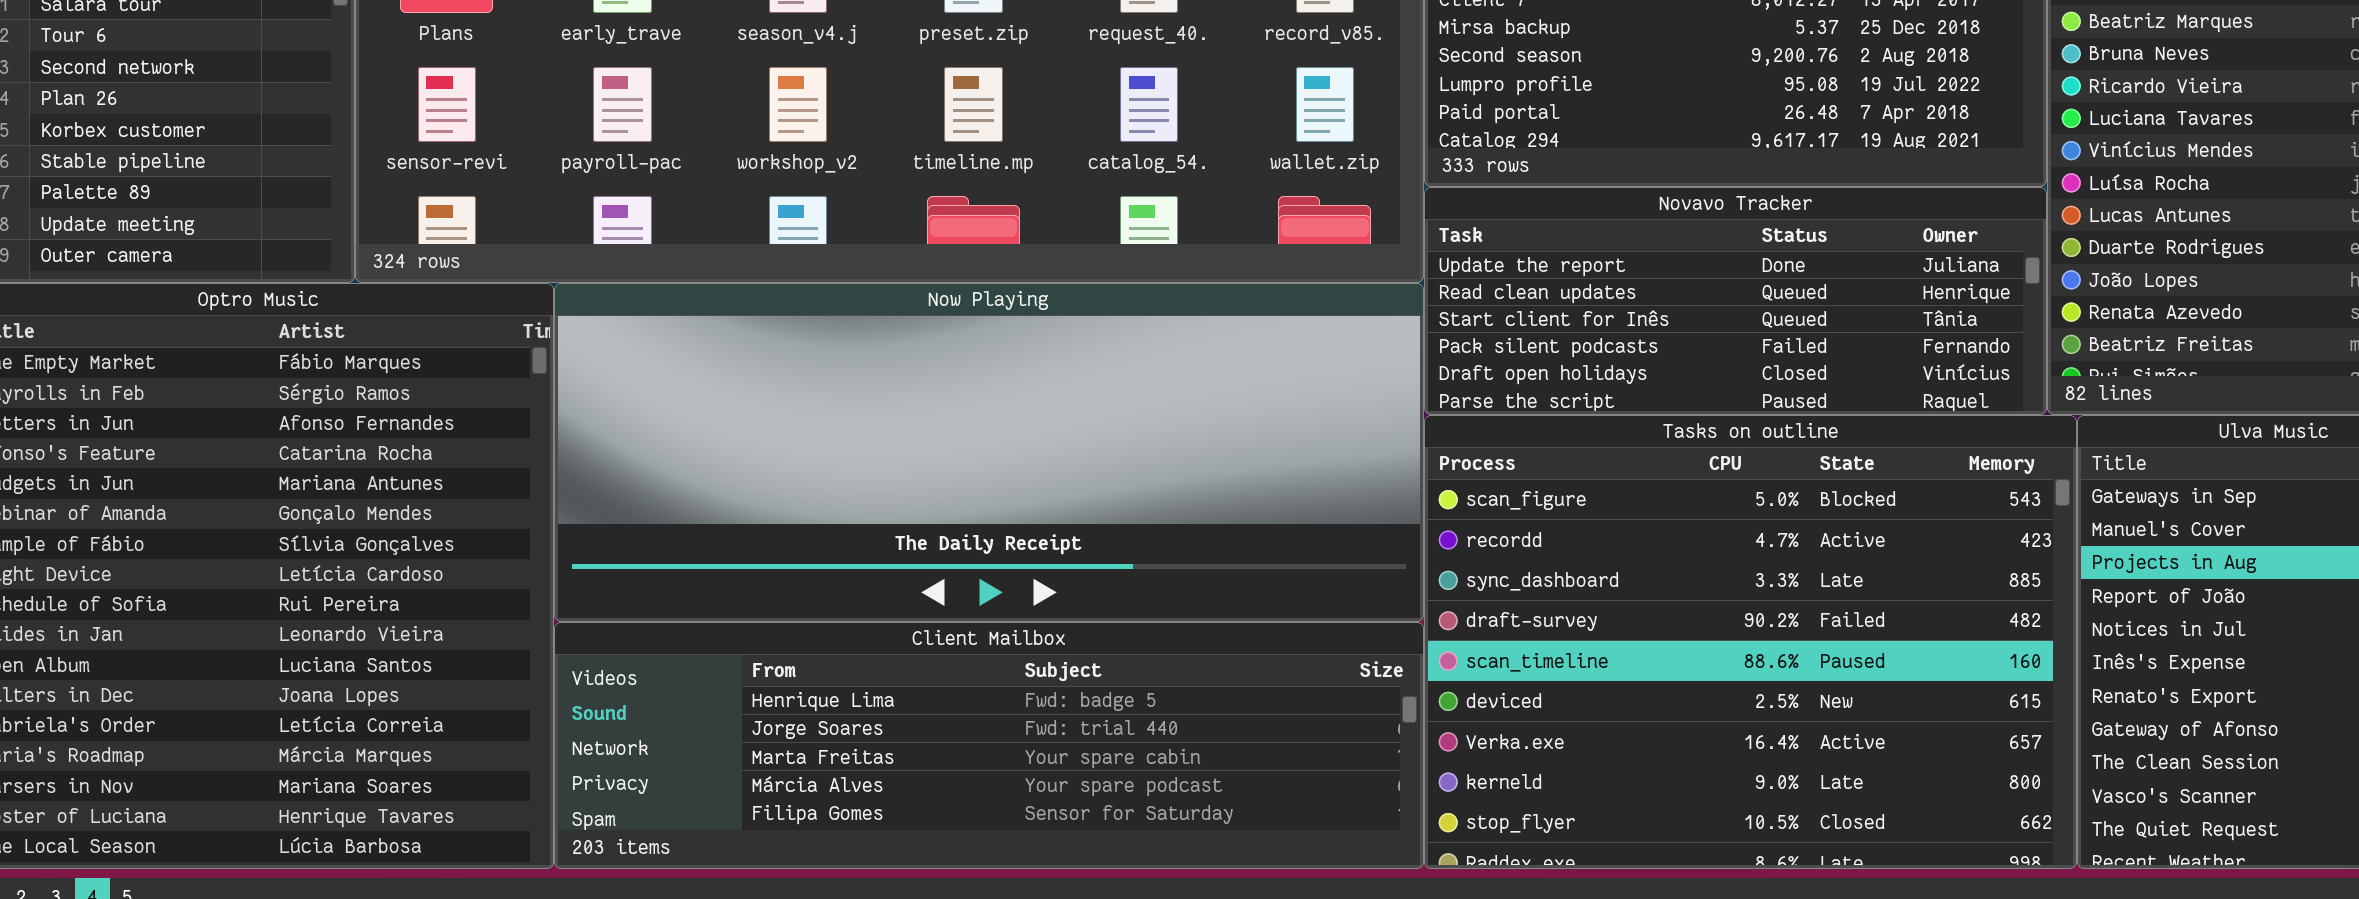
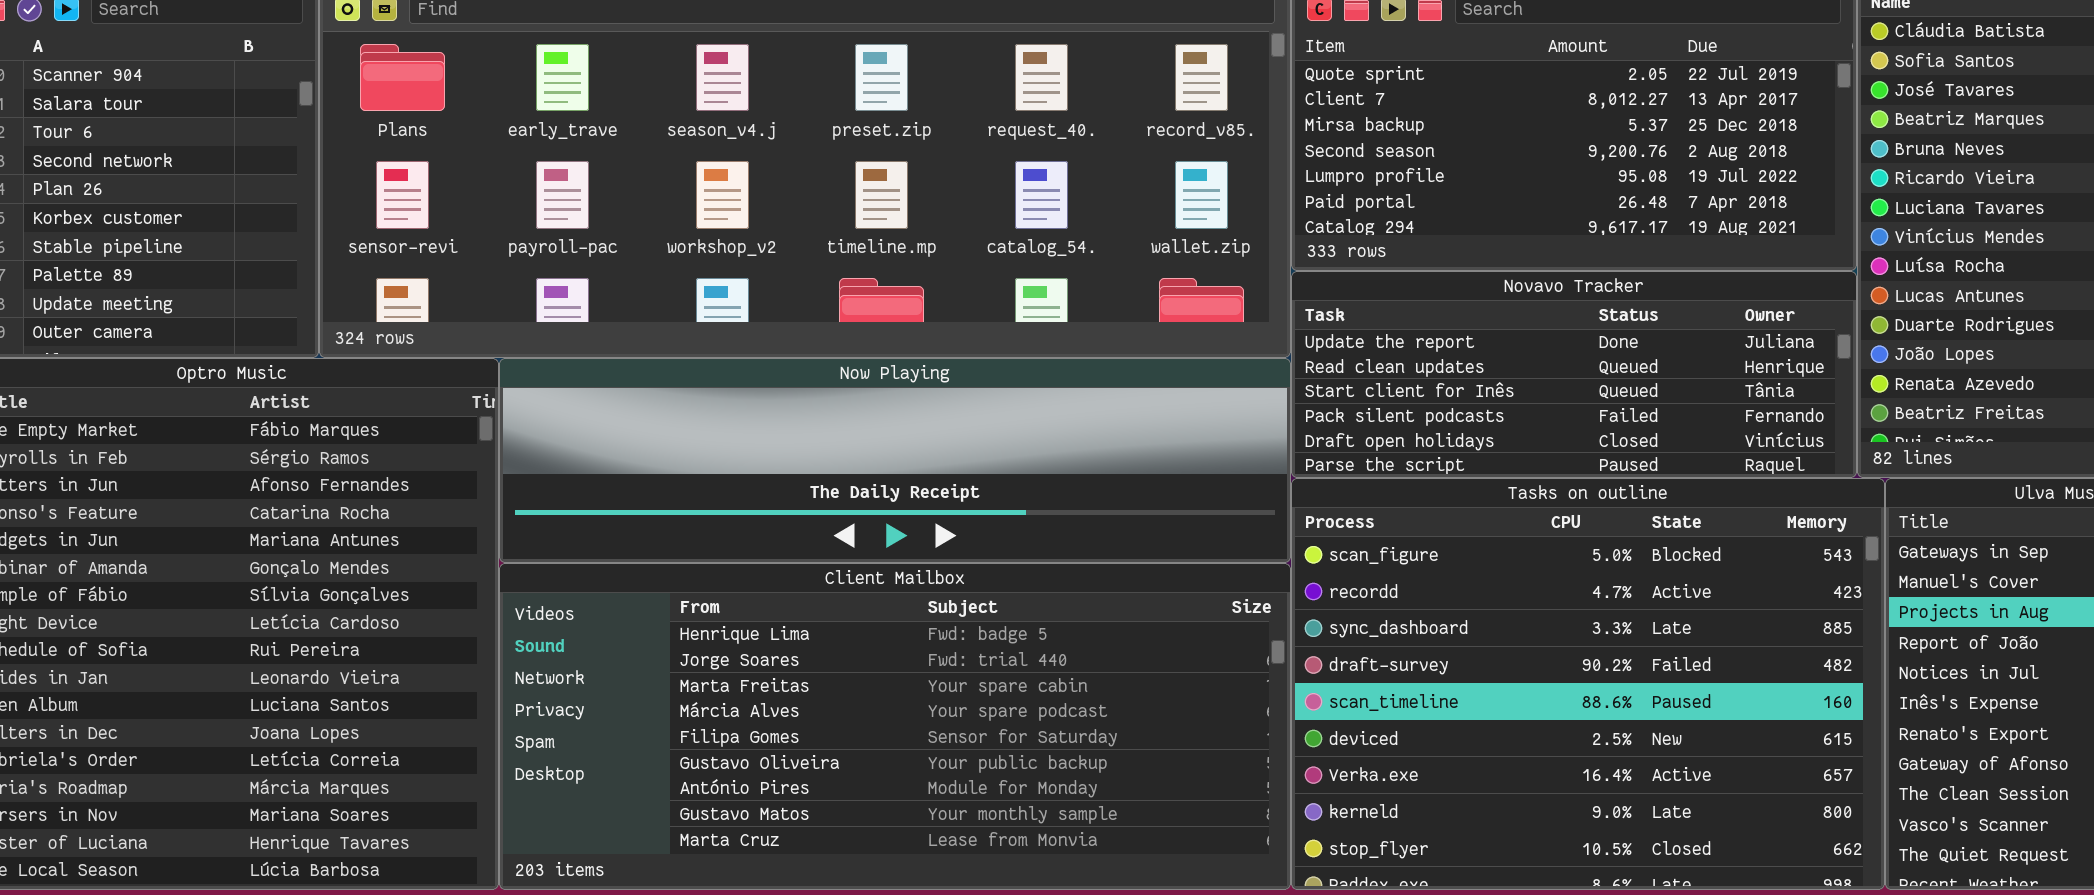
Now Playing: [554,283,1424,622] -> [499,358,1291,563], resized
Client Mailbox: [554,622,1424,869] -> [499,563,1291,890], resized

